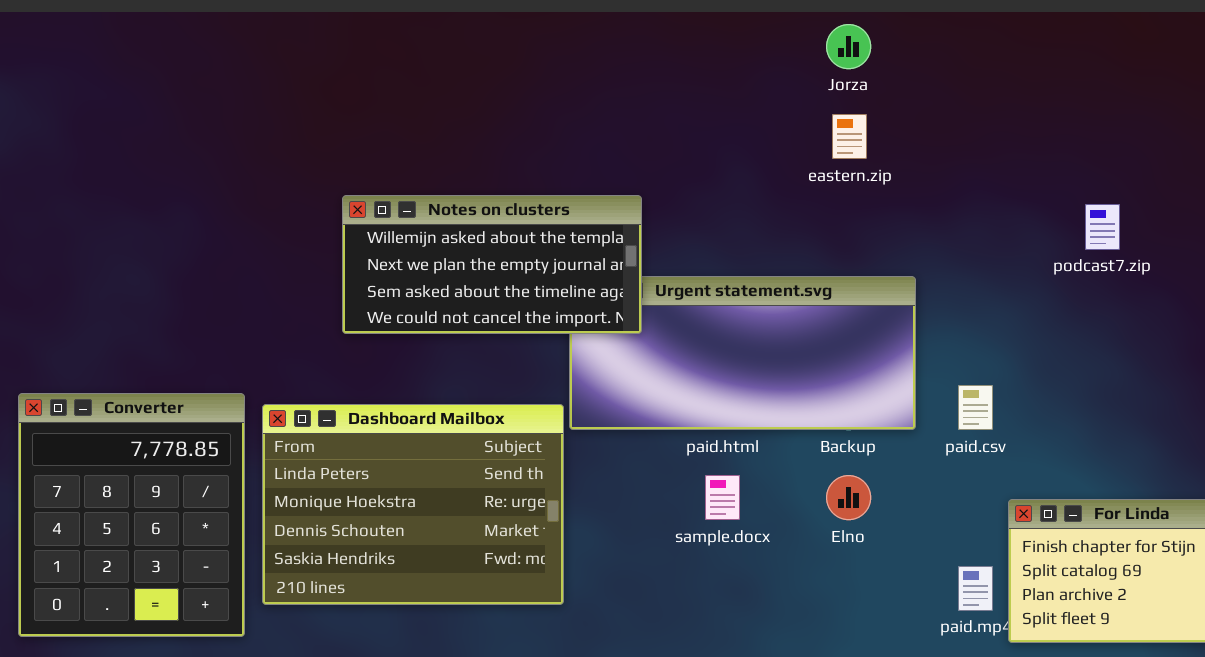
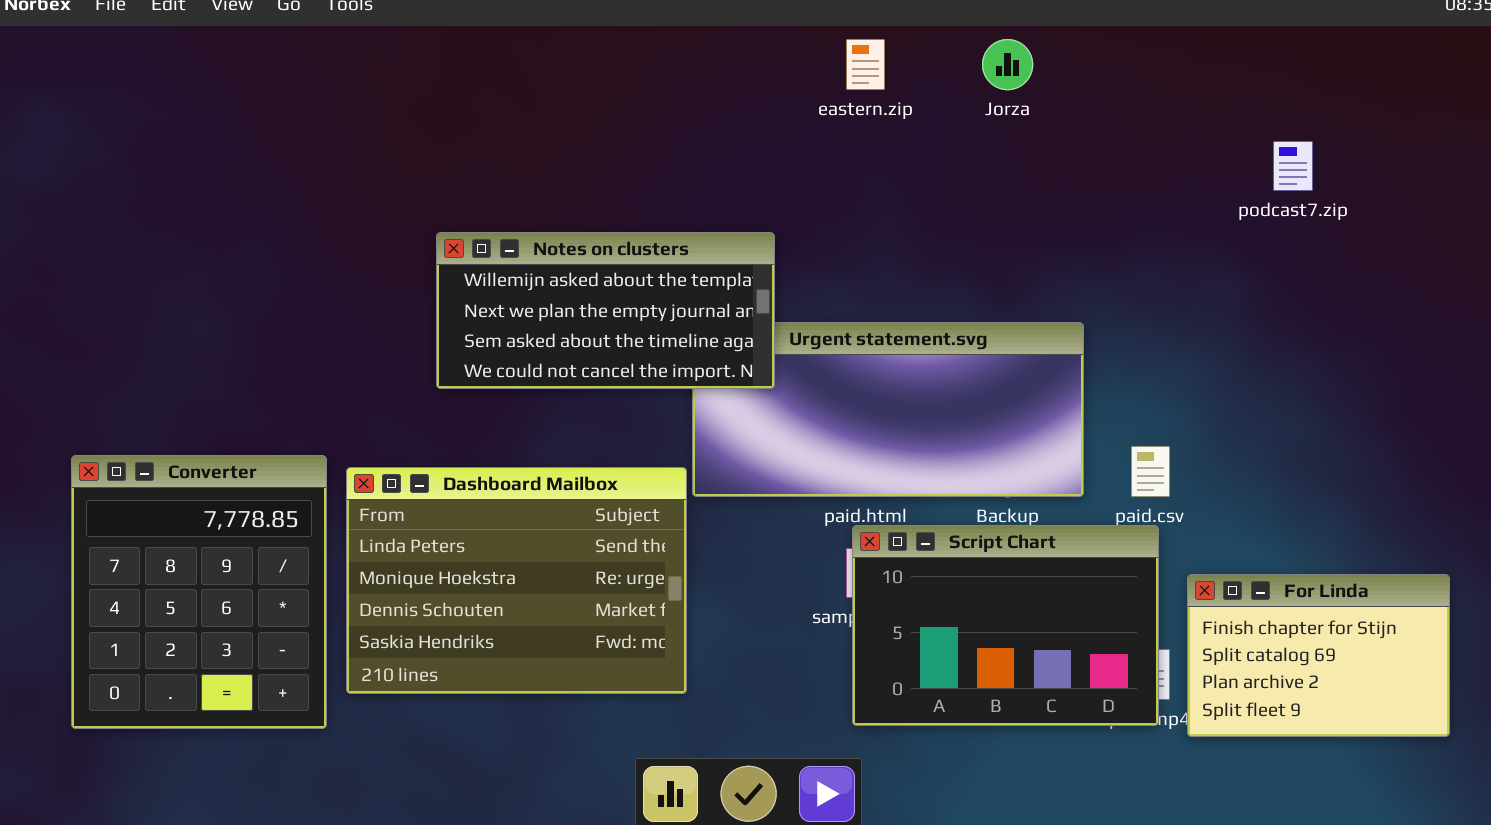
eastern.zip: [832,114,867,159] -> [846,39,885,90], moved
podcast7.zip: [1085,204,1120,250] -> [1273,141,1313,191], moved
Script Chart: none -> [852,525,1159,726], opened

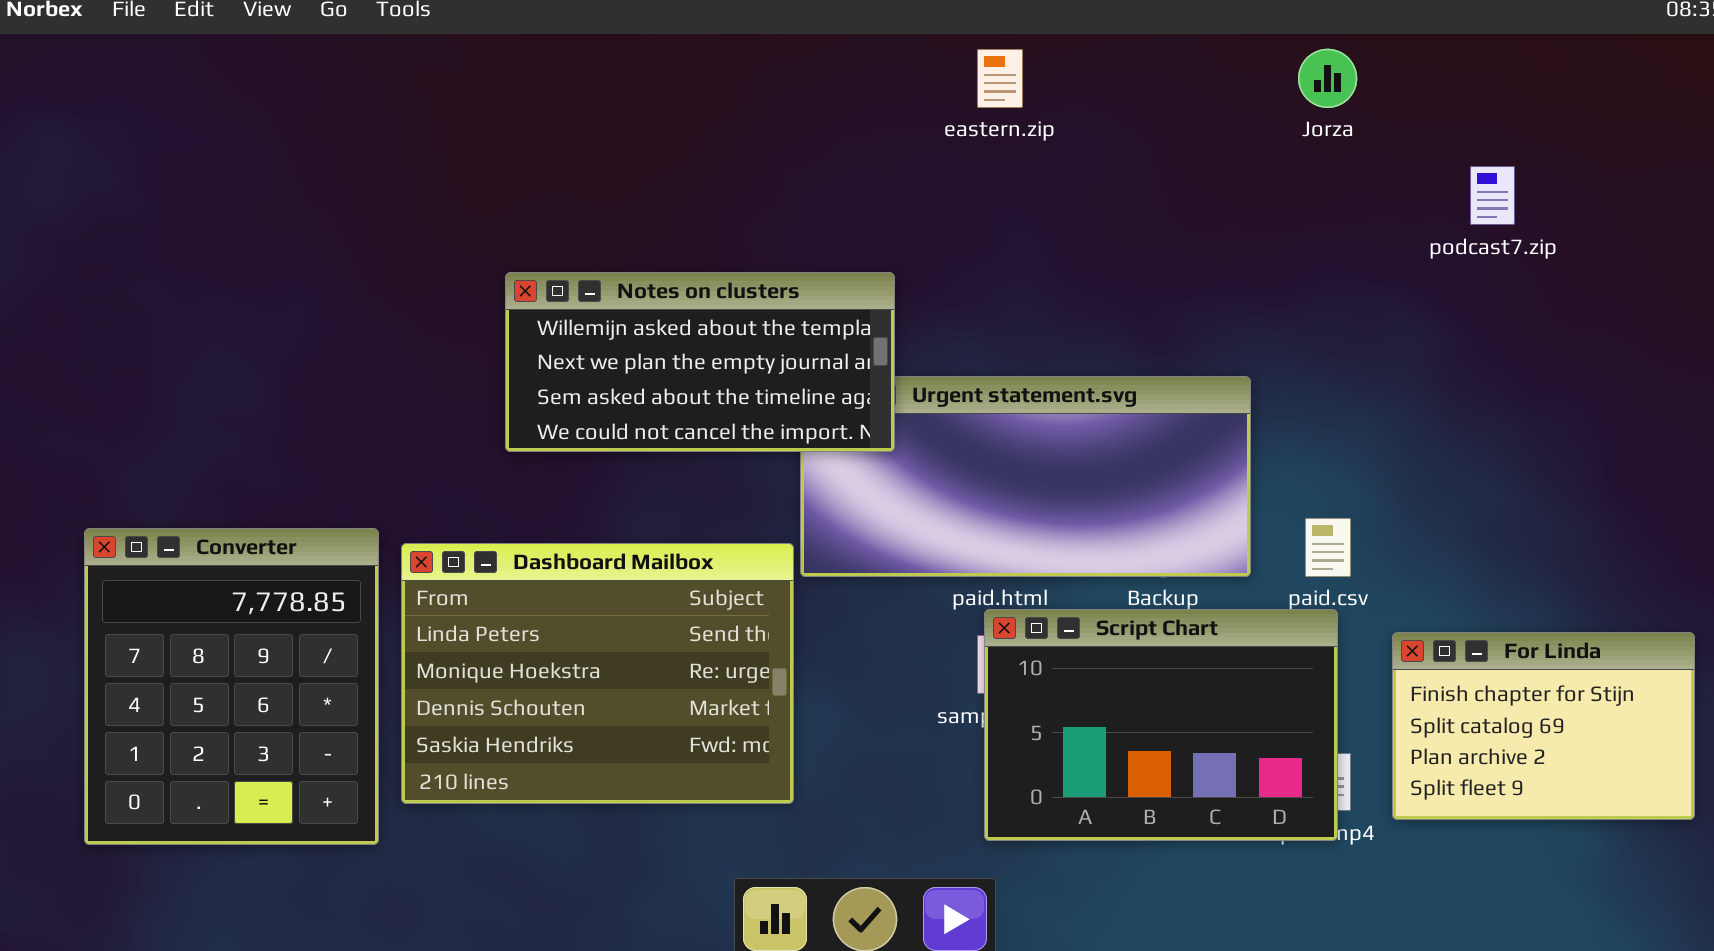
Jorza: [982,39,1033,90] -> [1298,49,1357,108], moved
For Linda: [1187,574,1450,737] -> [1392,632,1695,820], moved

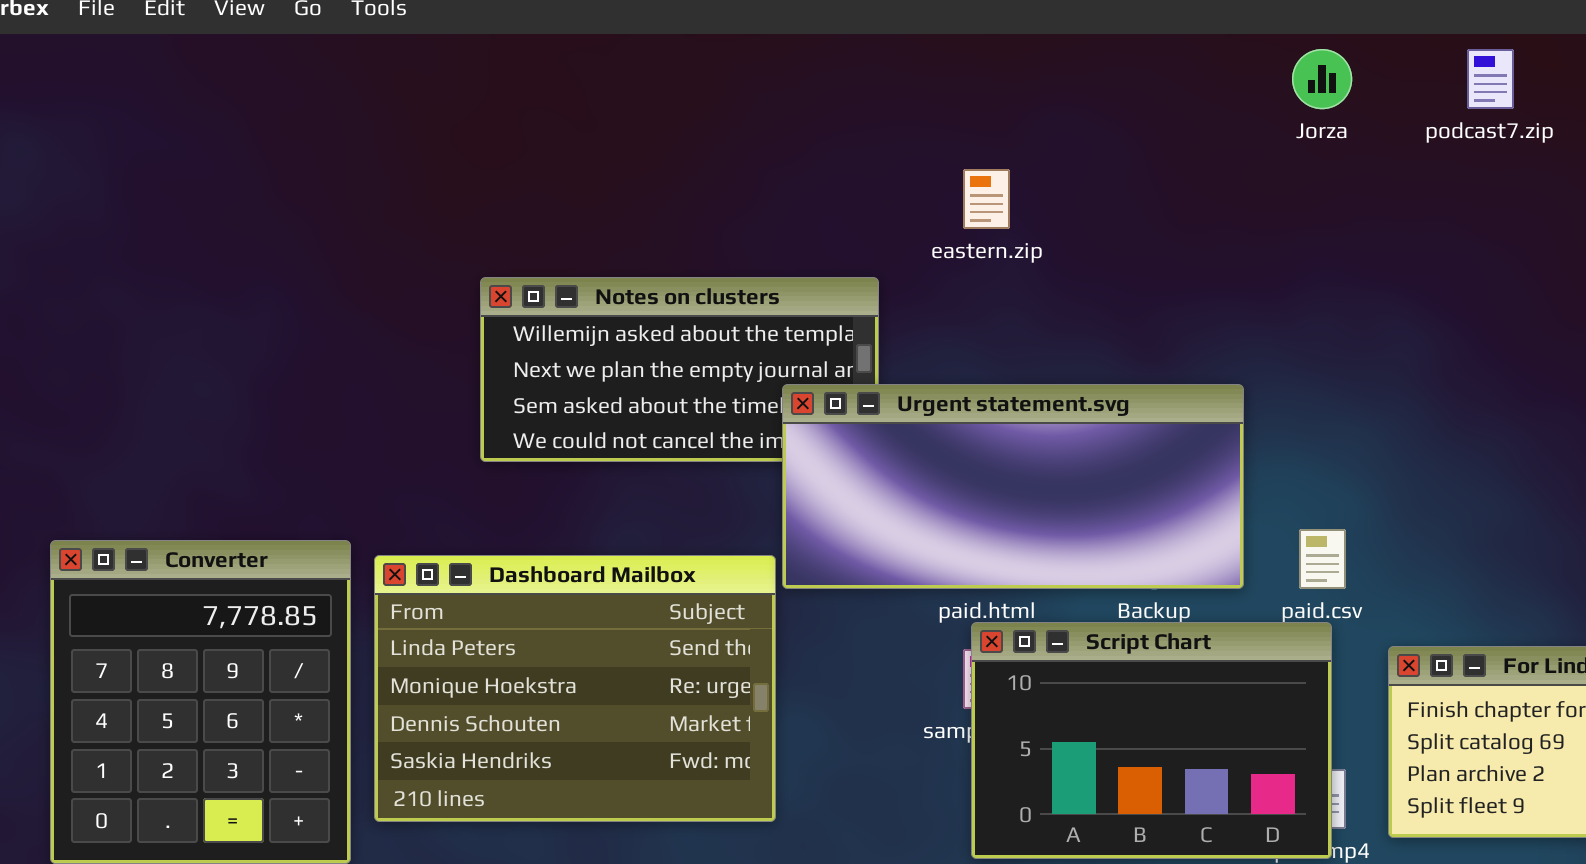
eastern.zip: [977,49,1023,108] -> [963,169,1010,229], moved
podcast7.zip: [1470,166,1515,225] -> [1467,49,1514,109], moved
Urgent statement.svg: [800,376,1251,577] -> [782,384,1244,589], raised

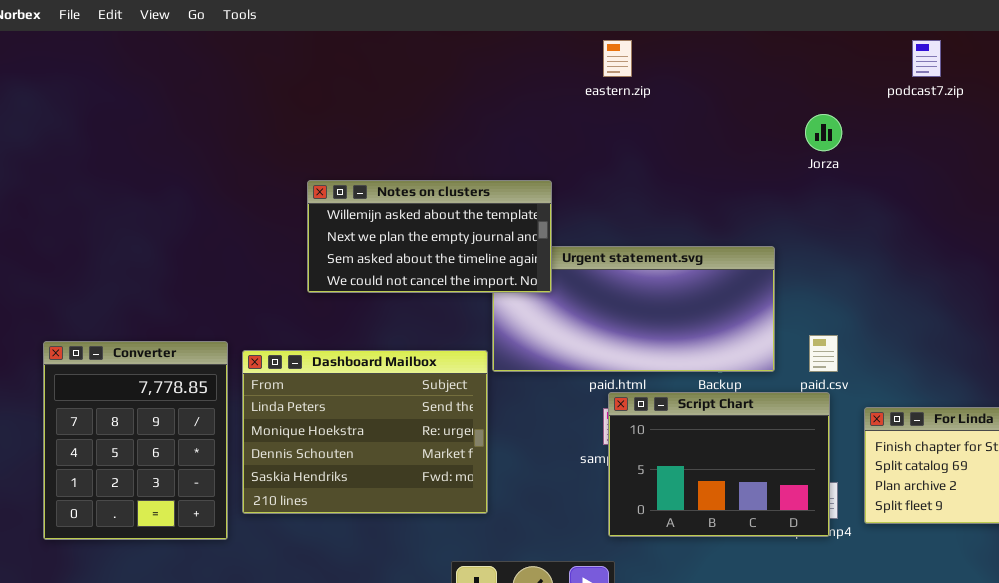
Jorza: [1292,49,1352,109] -> [805,114,842,151], moved
eastern.zip: [963,169,1010,229] -> [603,40,632,77], moved
Notes on clusters: [480,277,879,462] -> [307,180,552,293], raised

